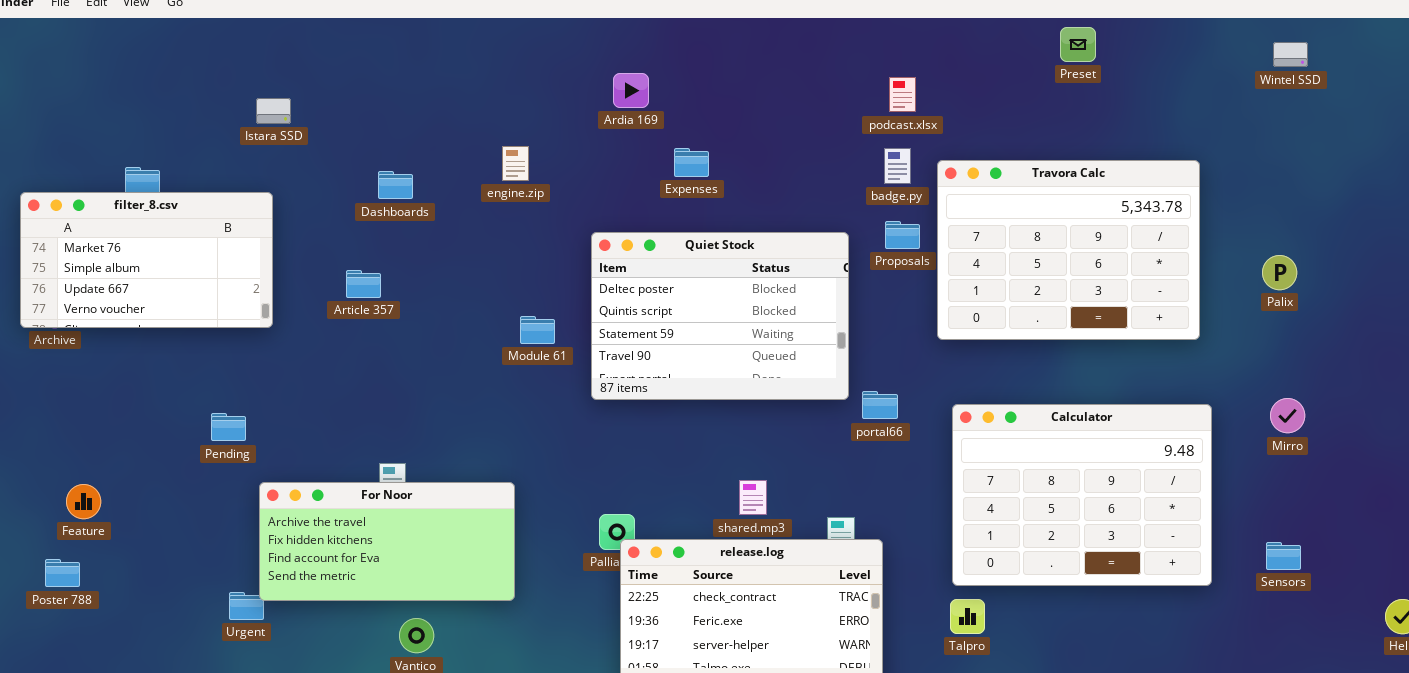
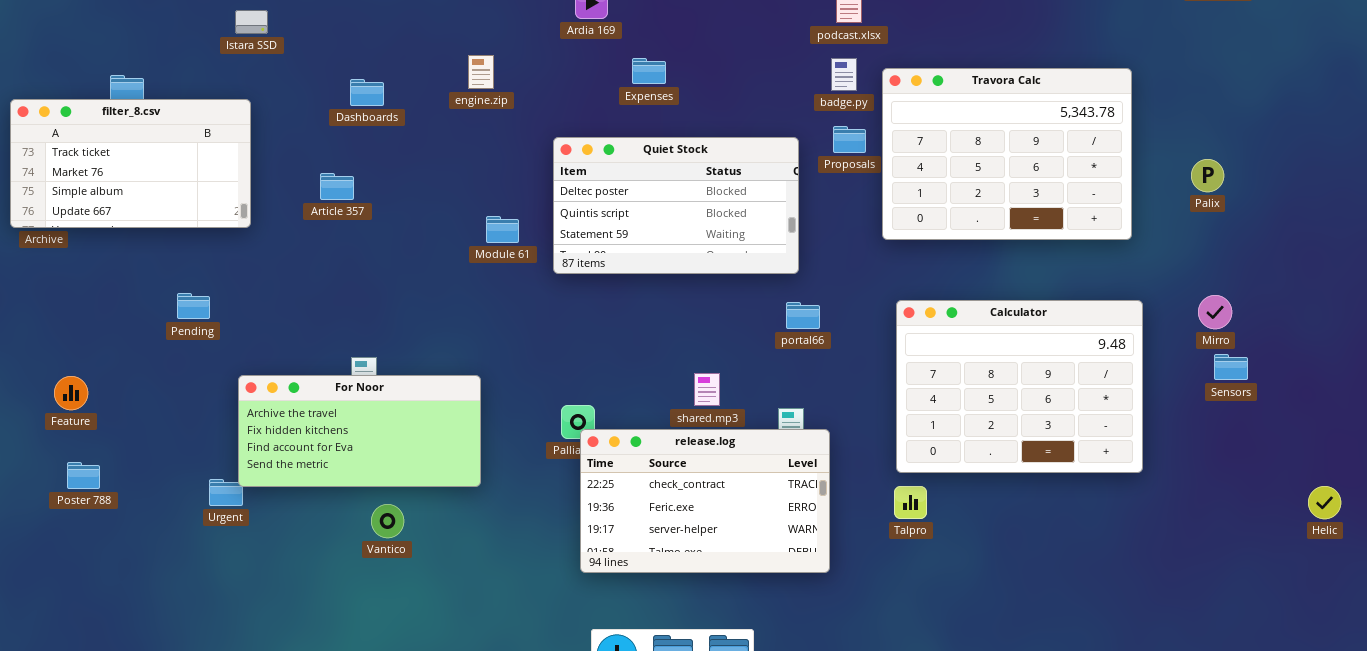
filter_8.csv: [20,192,273,328] -> [10,99,251,228], scrolled up 1 row
Quiet Stock: [591,232,849,400] -> [553,137,799,274], resized
portal66: [862,391,898,419] -> [786,302,820,329], moved
Pending: [211,413,246,441] -> [177,293,210,319], moved
Sensors: [1266,542,1301,570] -> [1214,354,1248,380], moved
Poster 788: [45,559,80,587] -> [67,462,100,489], moved

